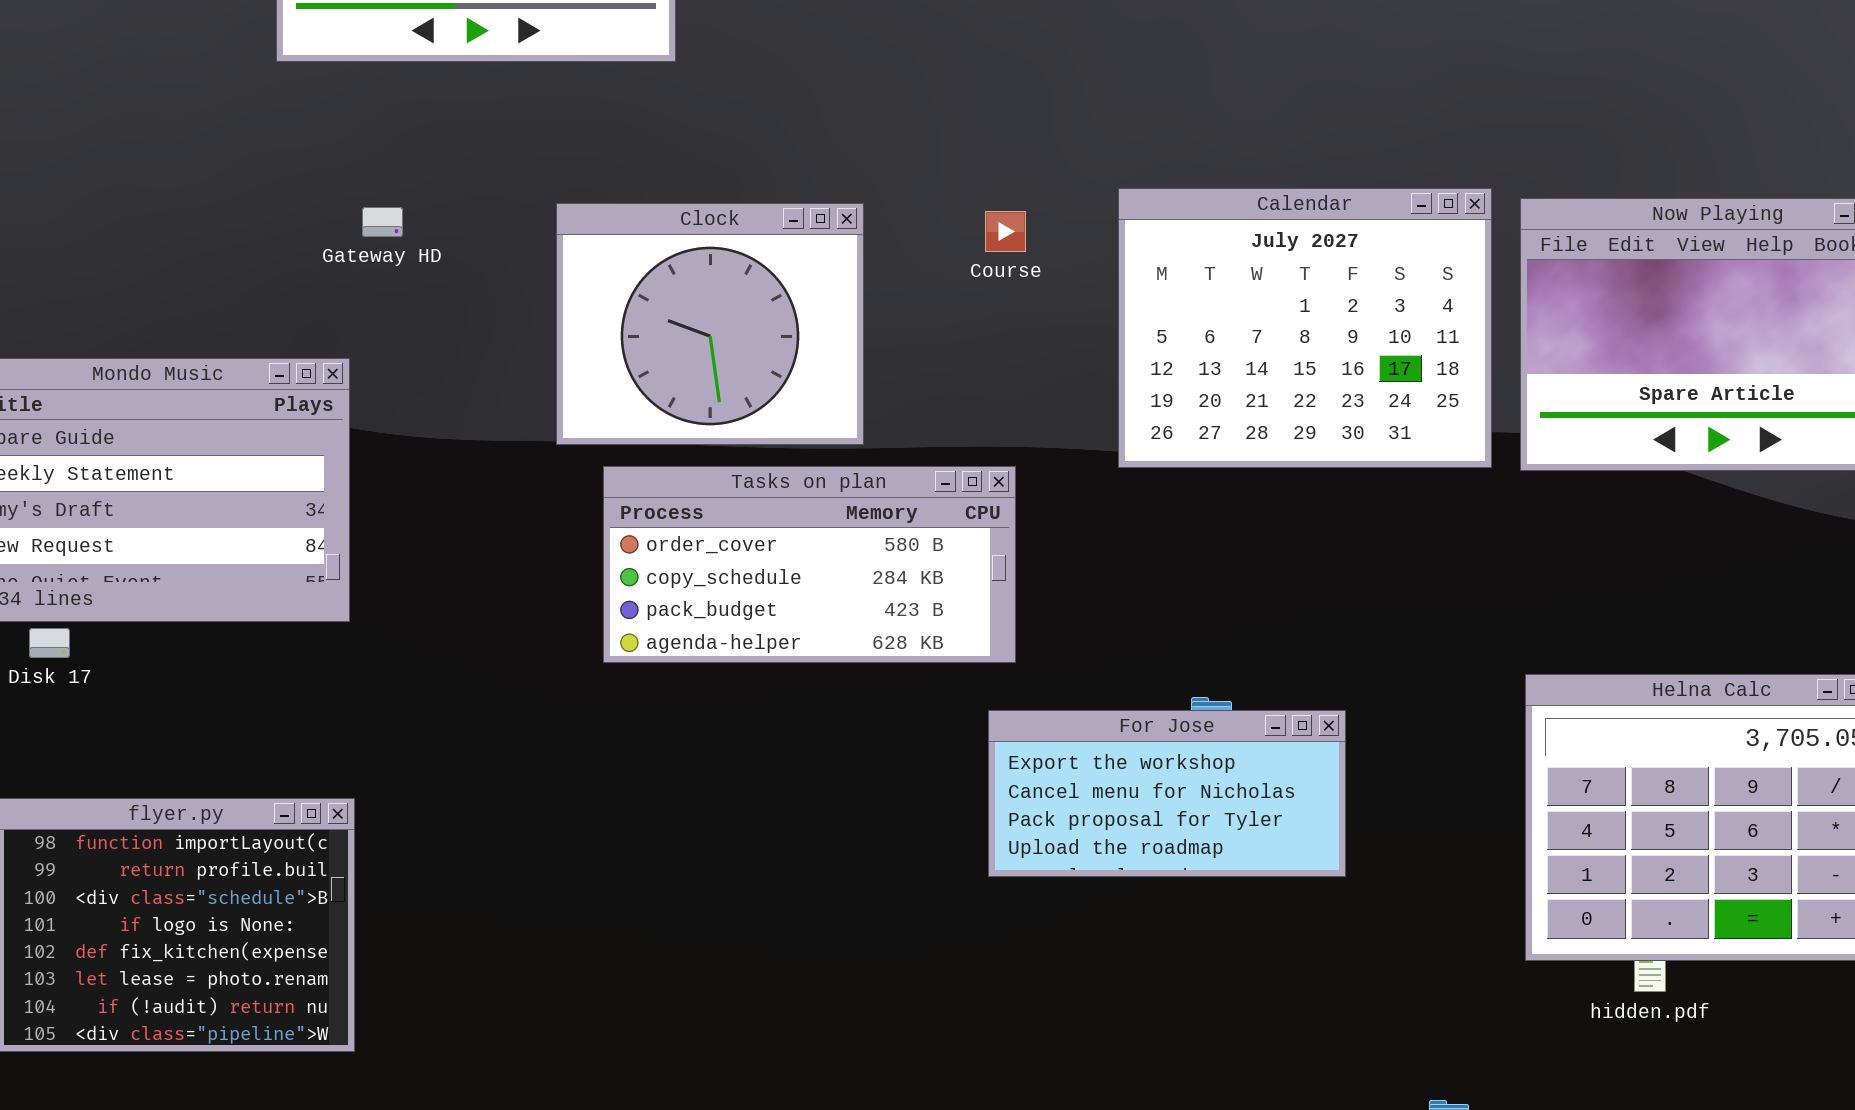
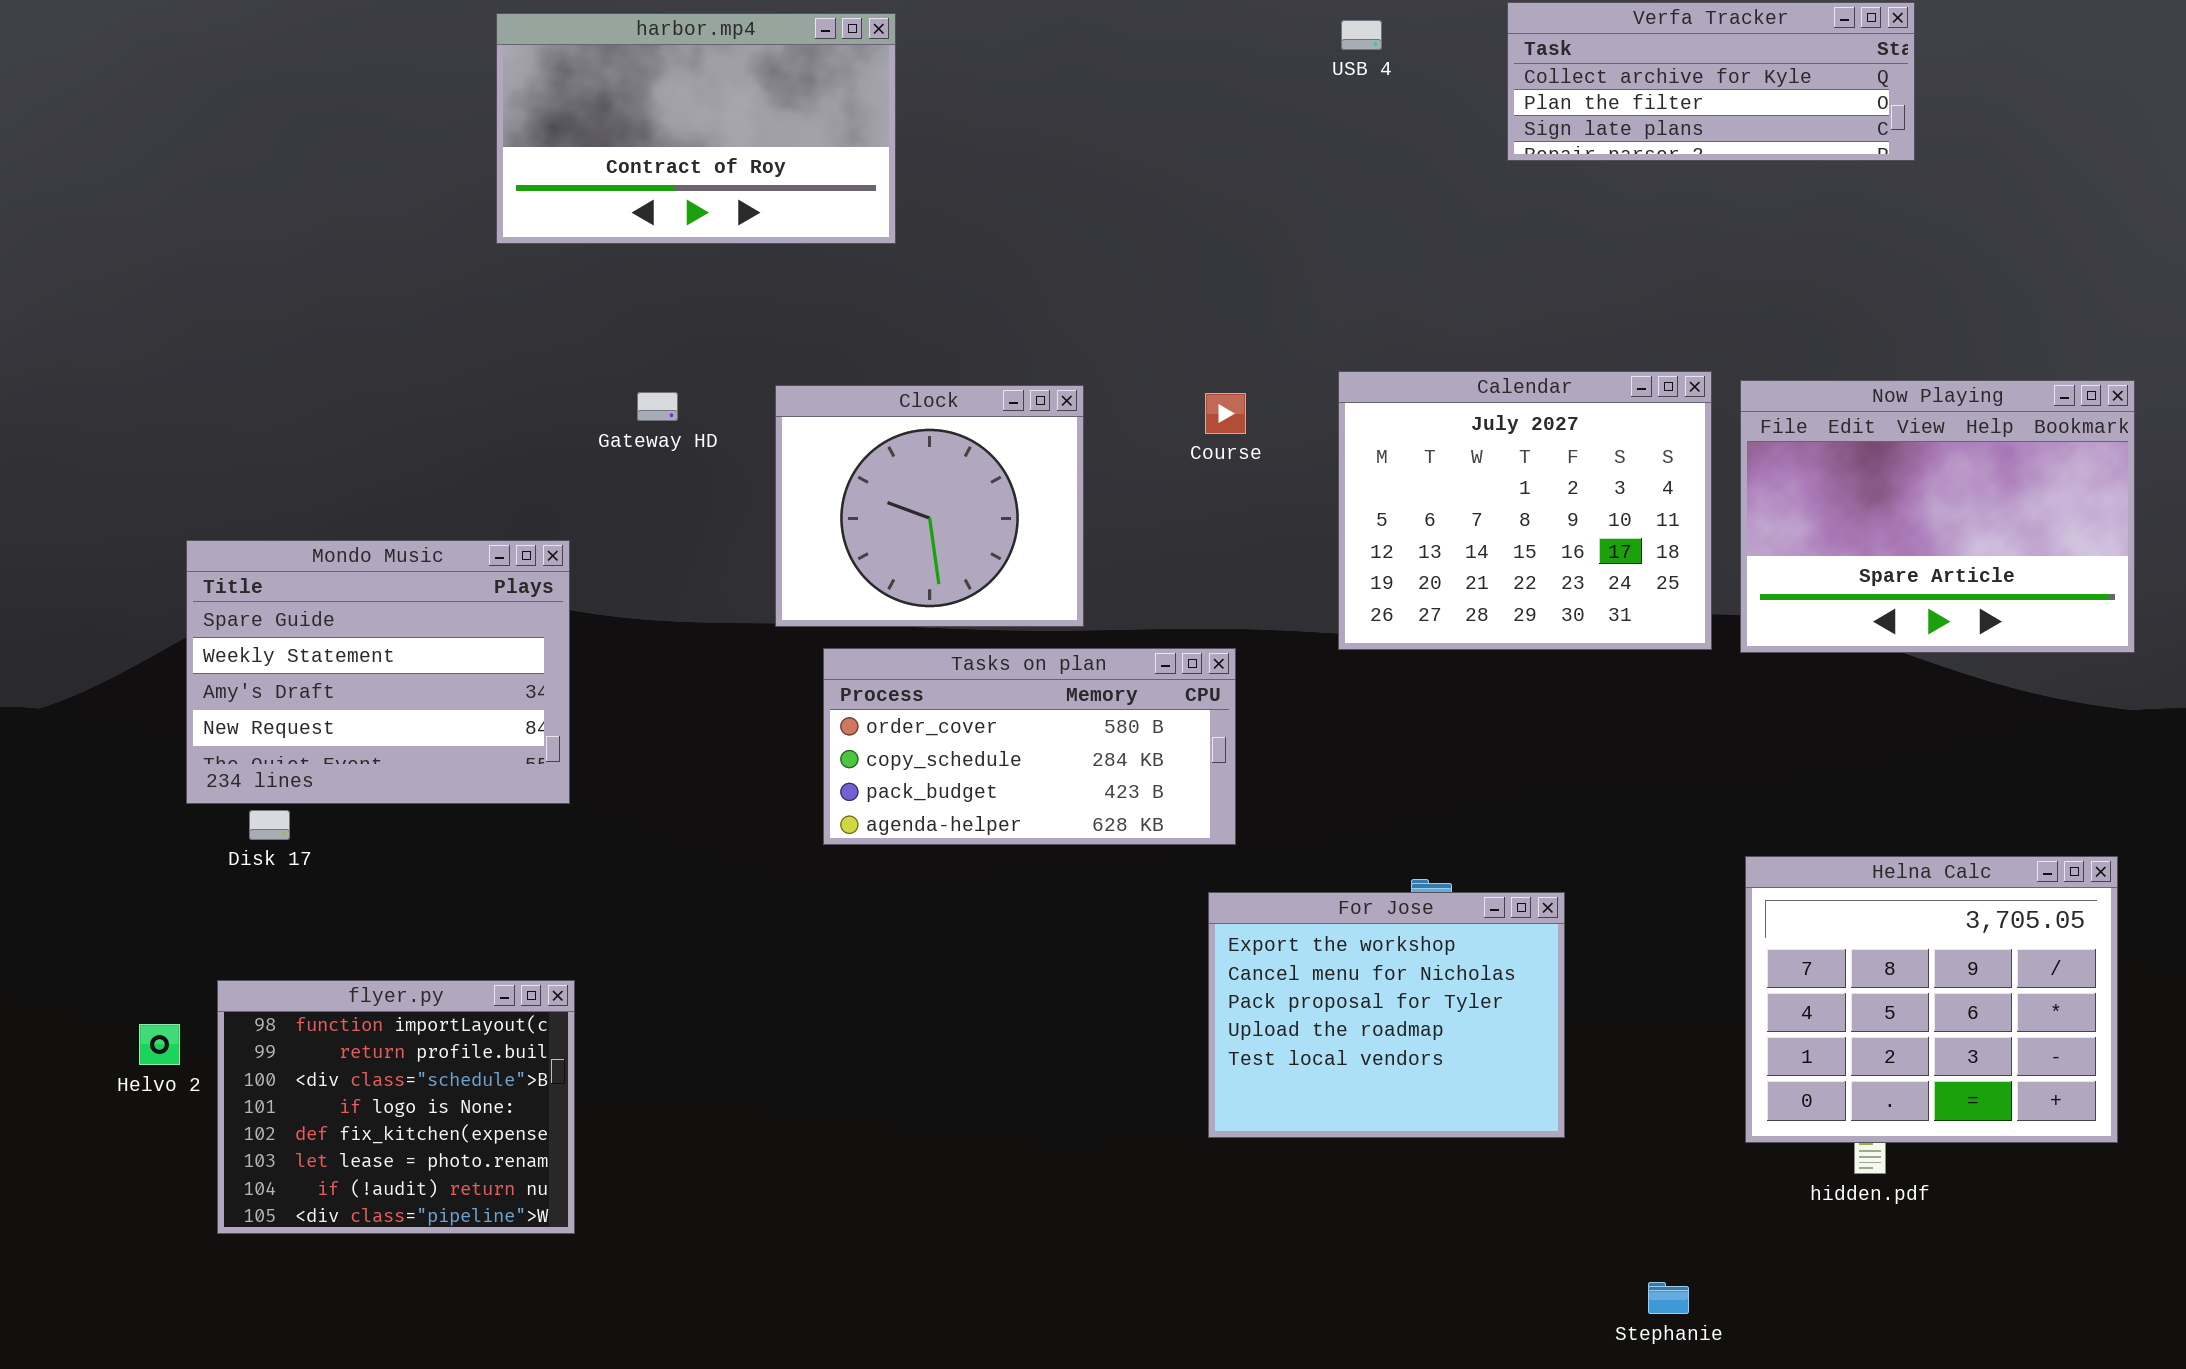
Gateway HD: [362,207,403,237] -> [637,392,678,421], moved
For Jose: [988,710,1346,877] -> [1208,892,1565,1138], resized

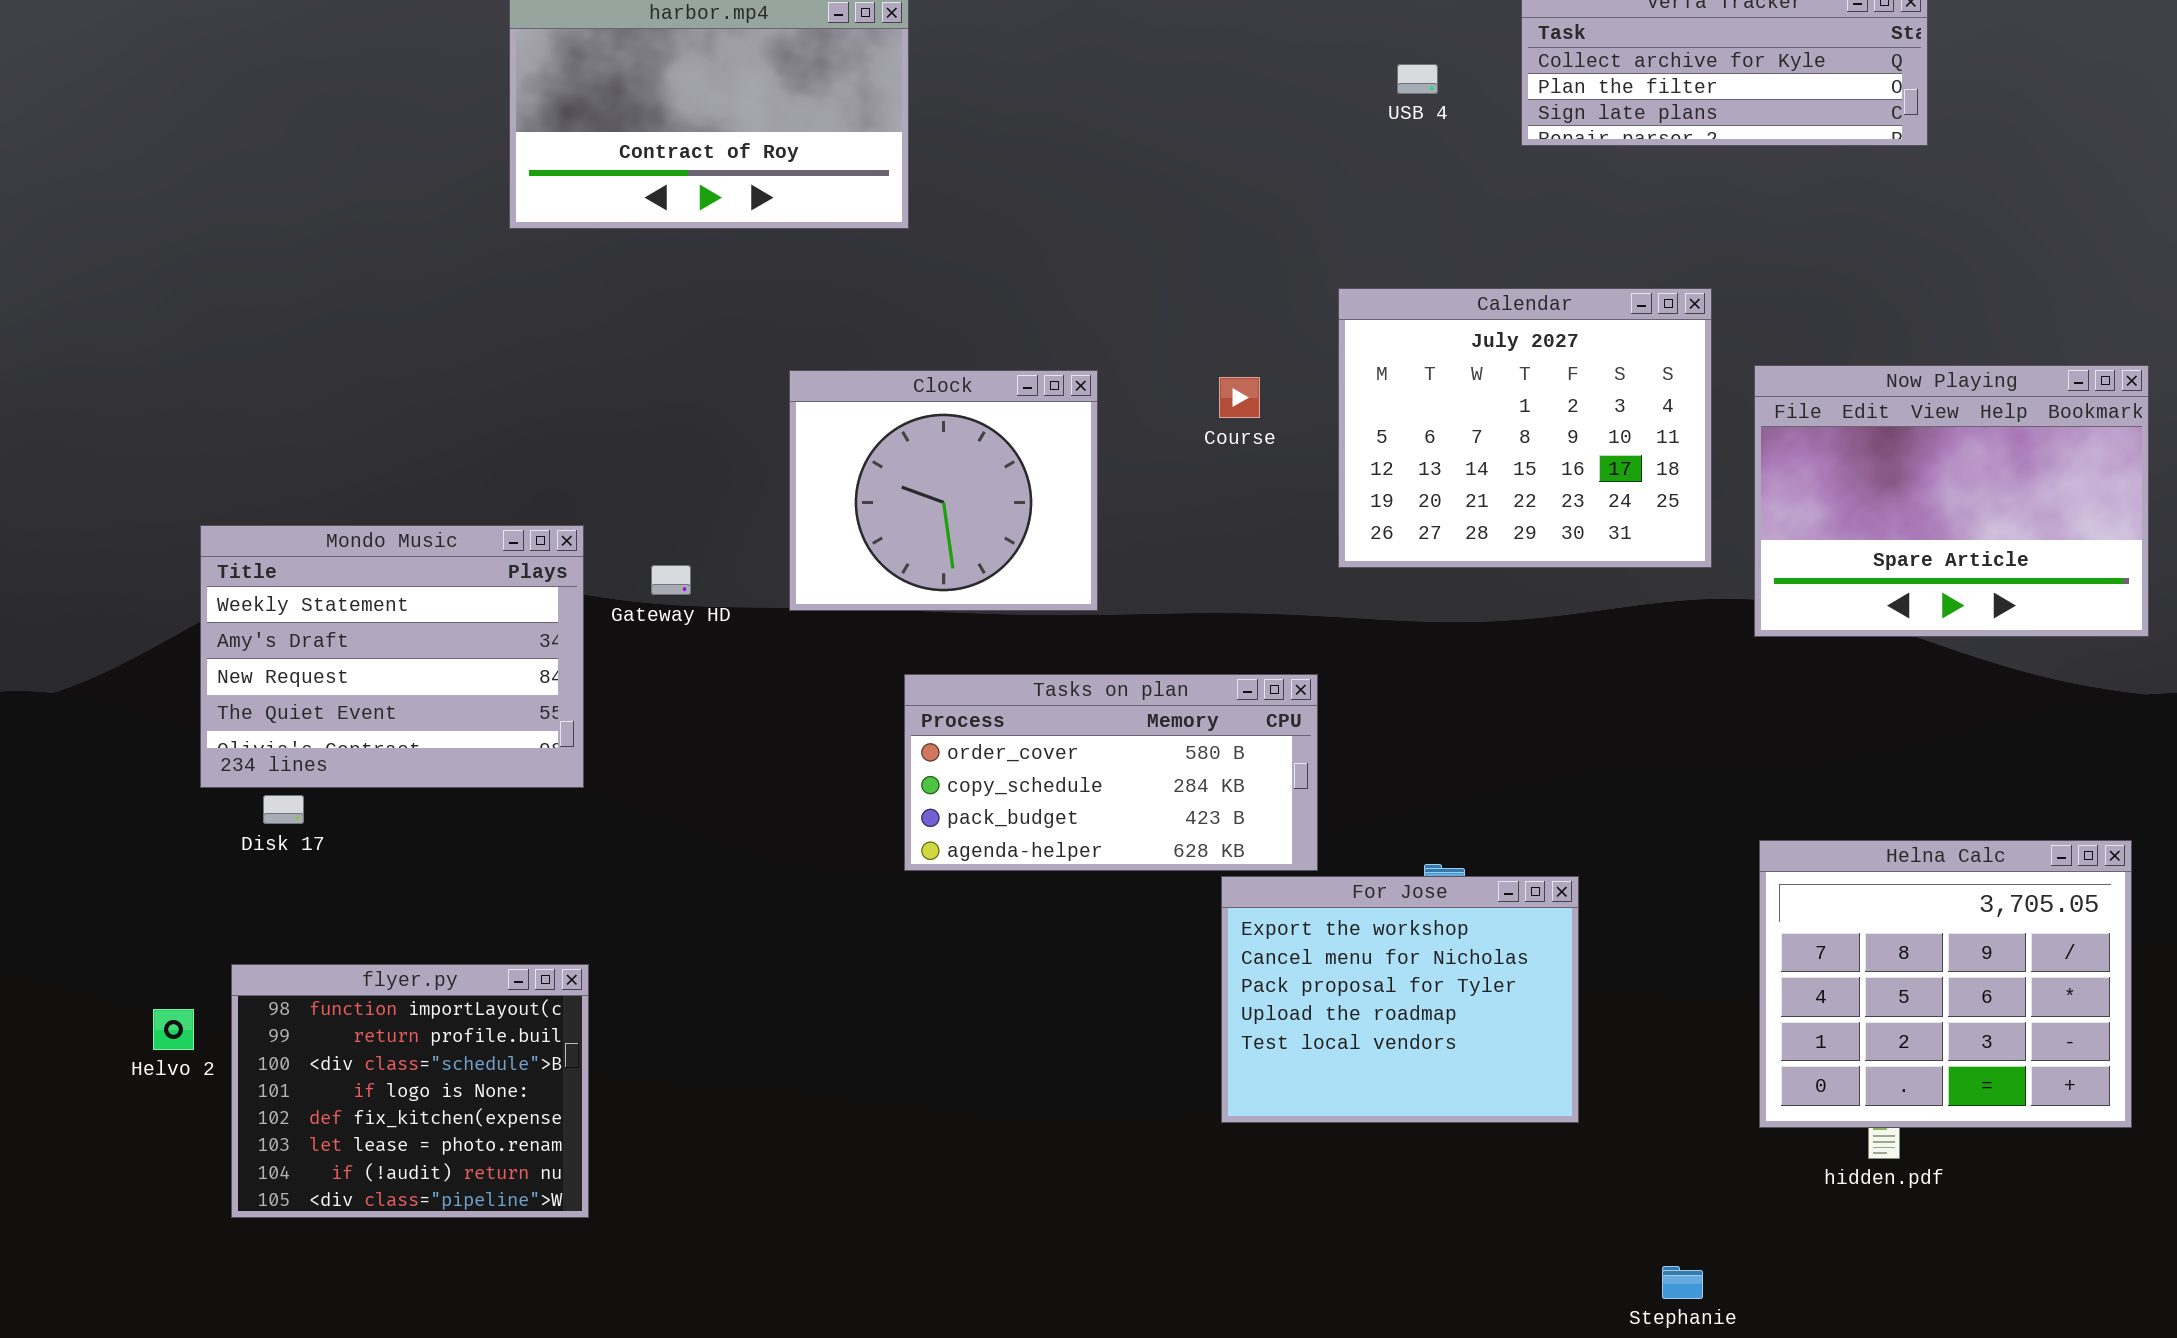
USB 4: [1341,20,1382,50] -> [1397,64,1438,94], moved
Calendar: [1338,371,1712,650] -> [1338,288,1712,568], moved
Gateway HD: [637,392,678,421] -> [651,565,691,595], moved
Mondo Music: [186,540,570,804] -> [200,525,584,788], scrolled down 1 row
Tasks on plan: [823,648,1236,845] -> [904,674,1318,871], moved

